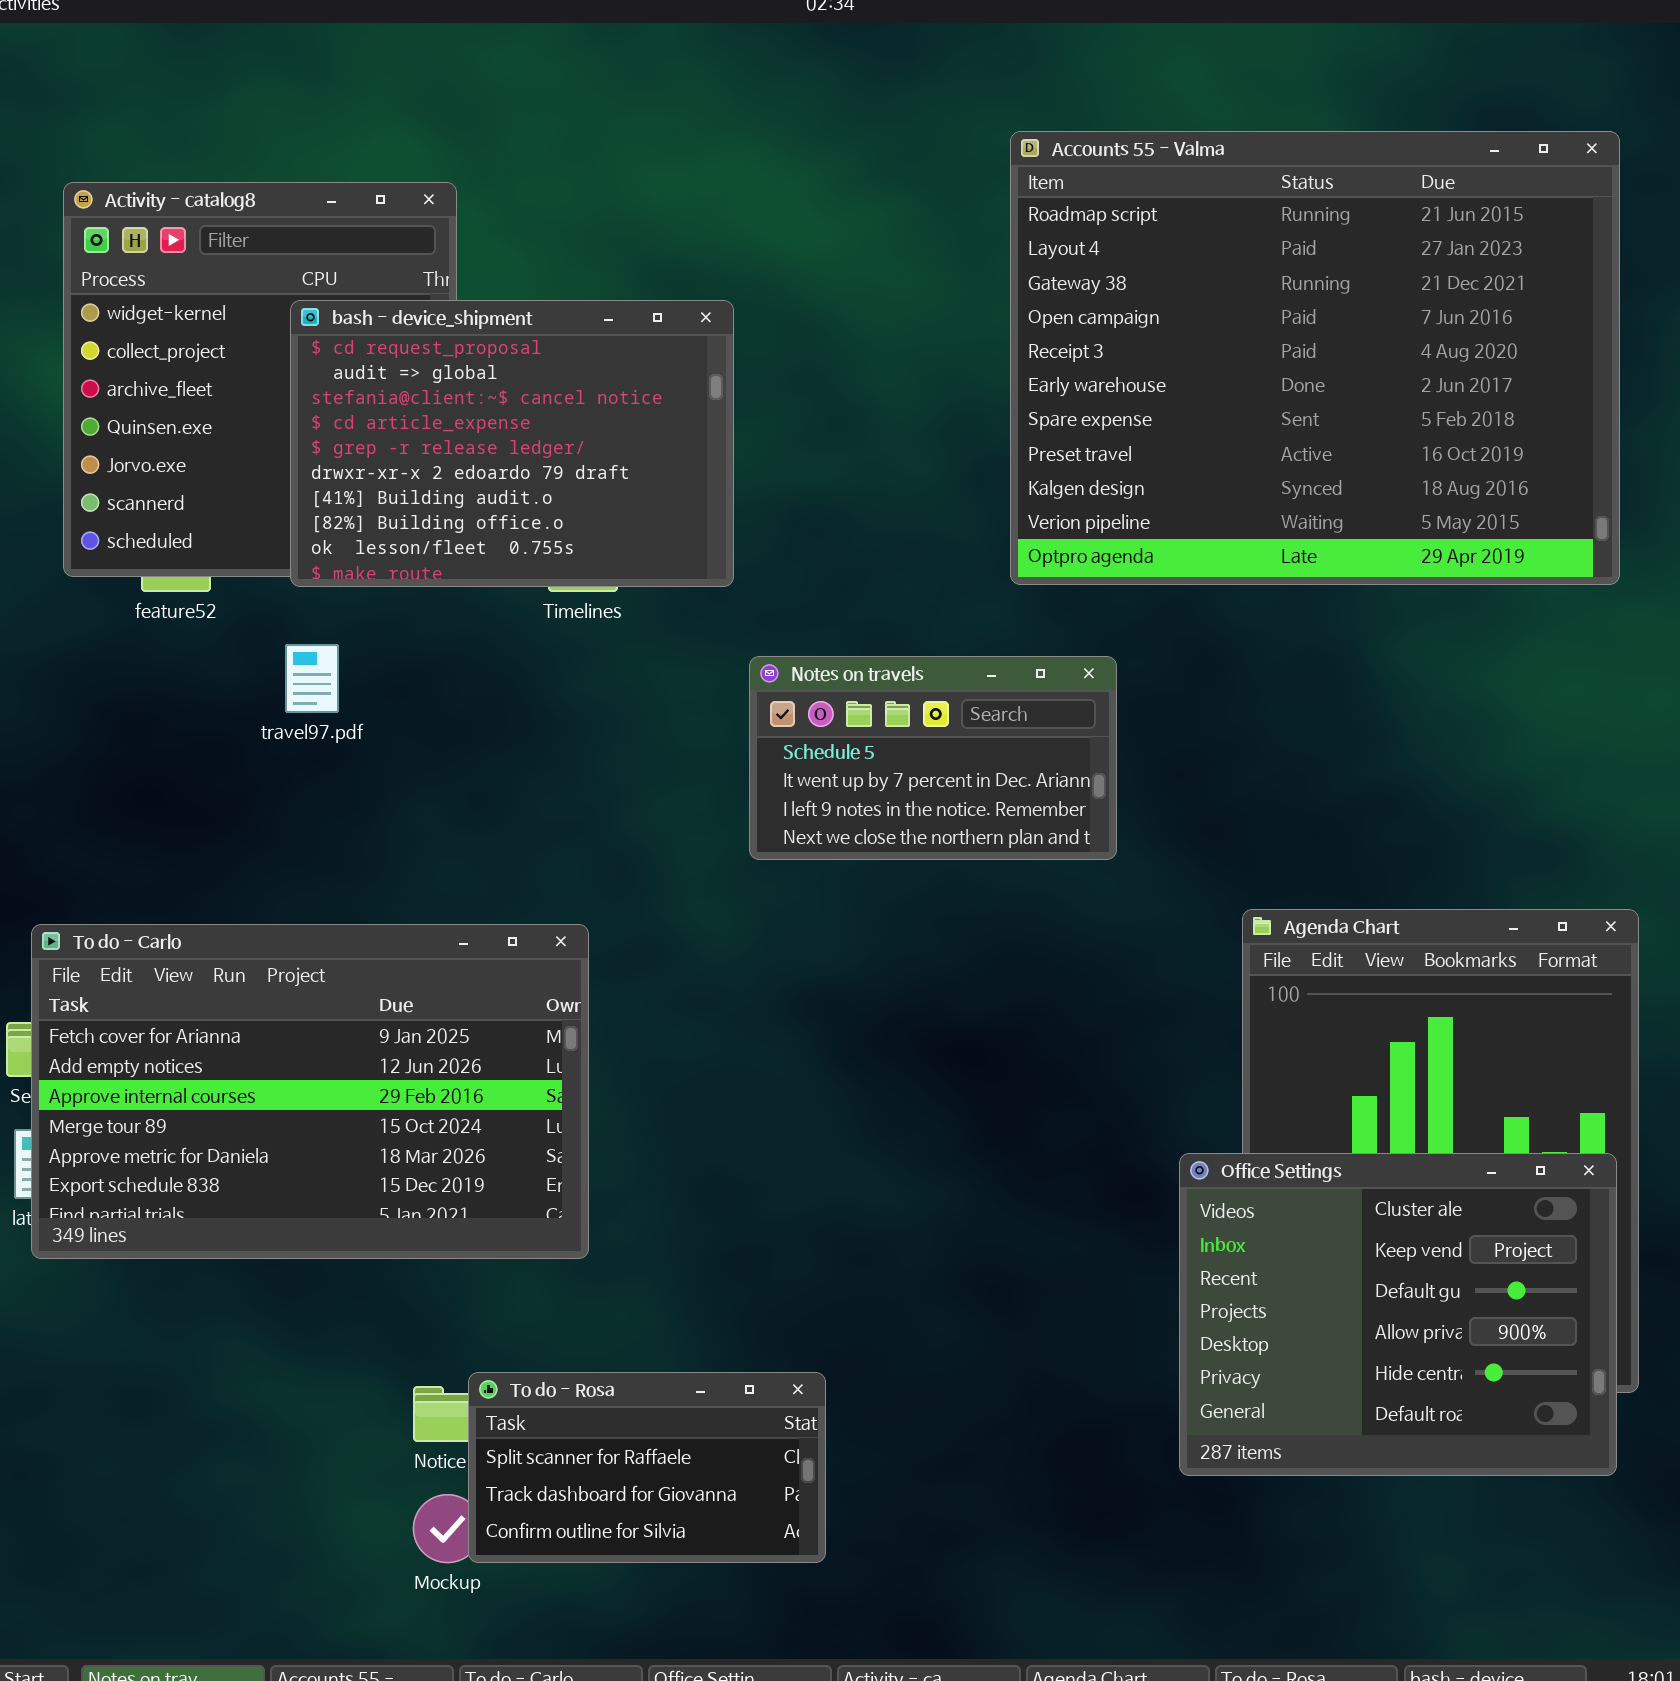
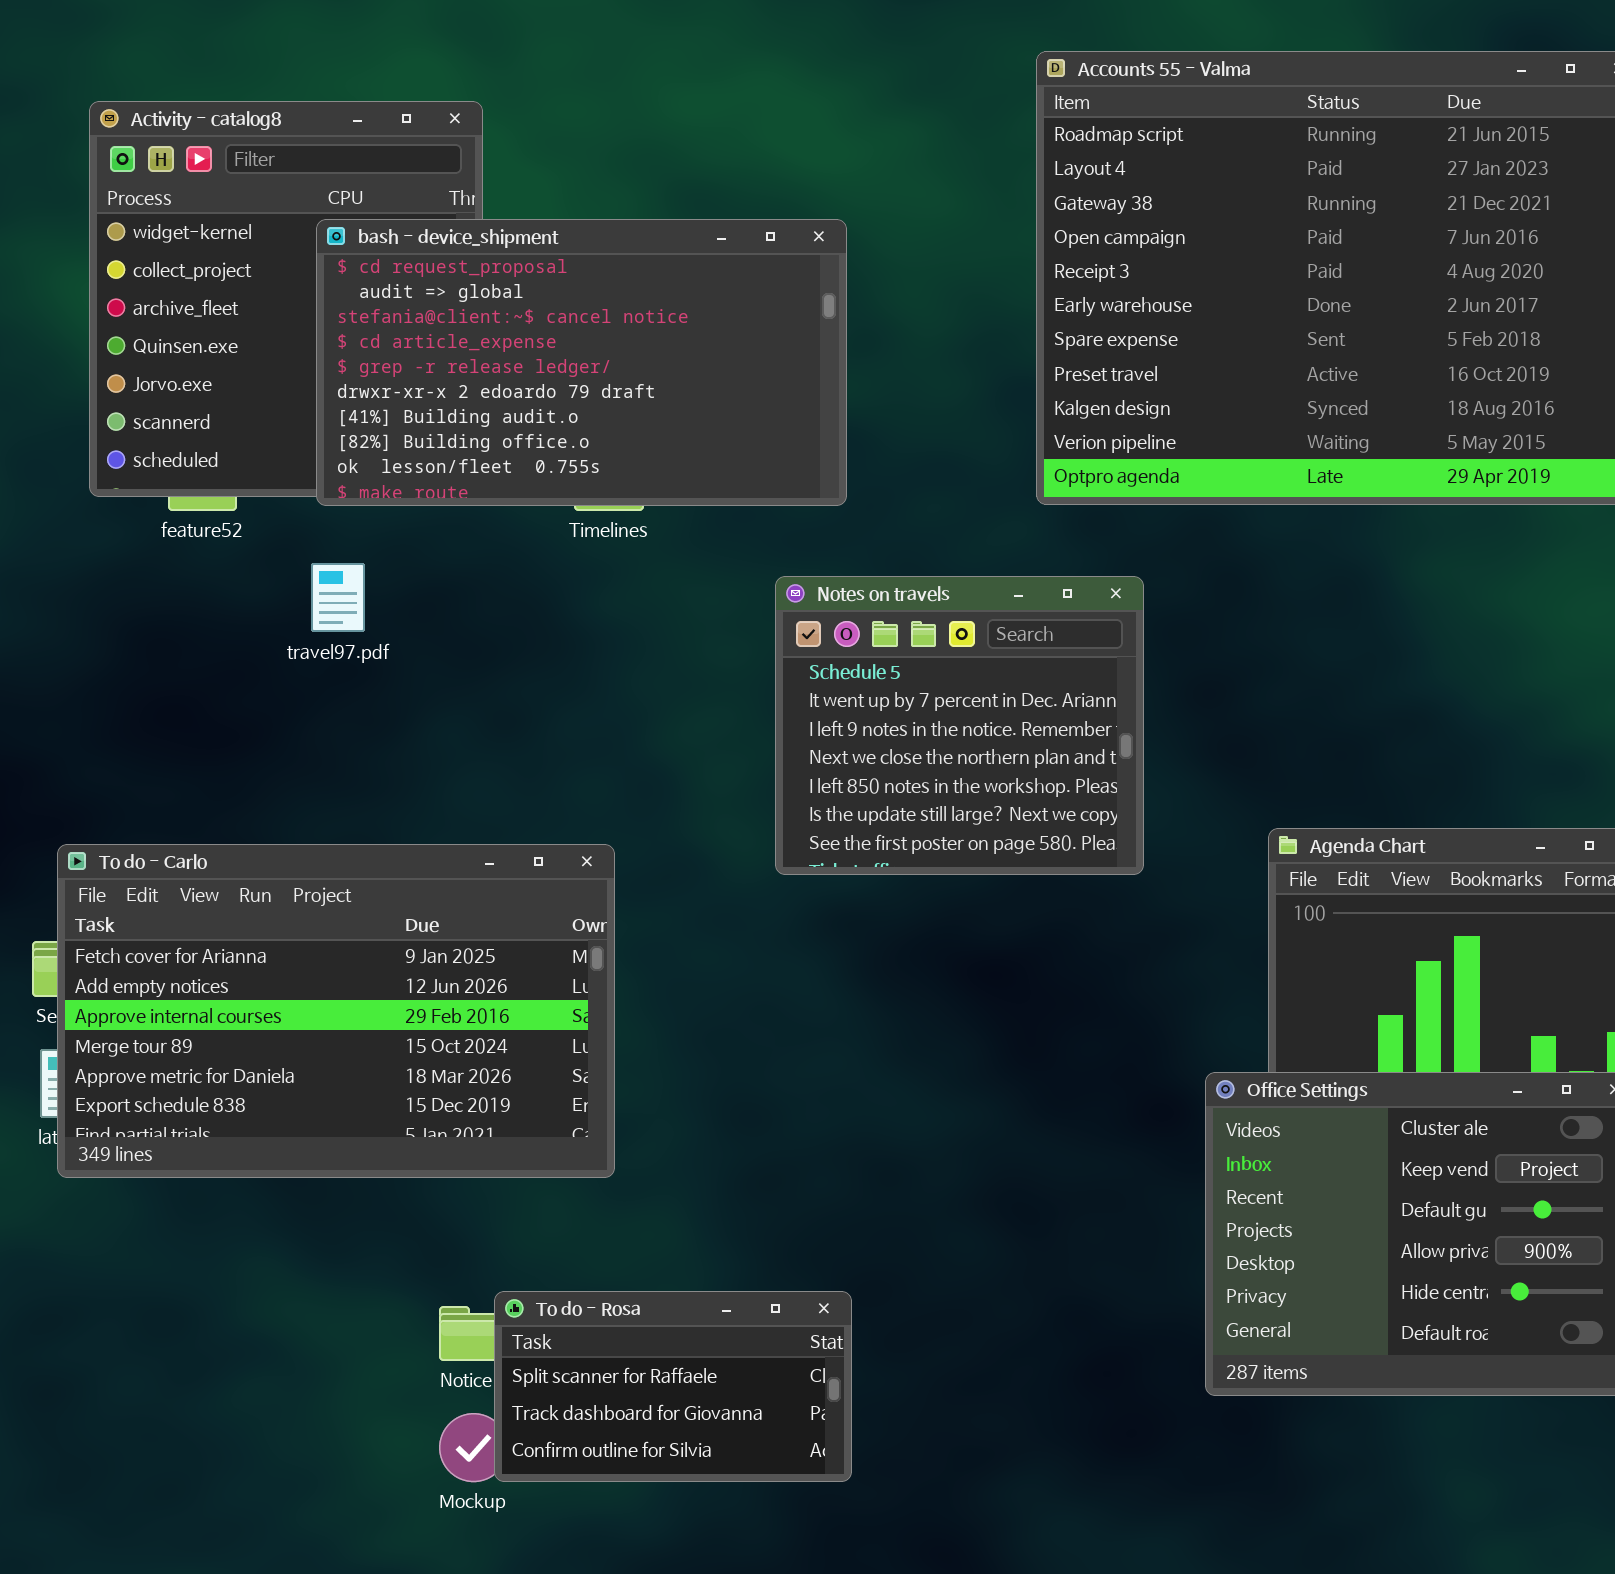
bash - device_shipment: [290,300,734,587] -> [316,219,847,506], resized
Notes on travels: [749,656,1117,860] -> [775,576,1144,875], resized

